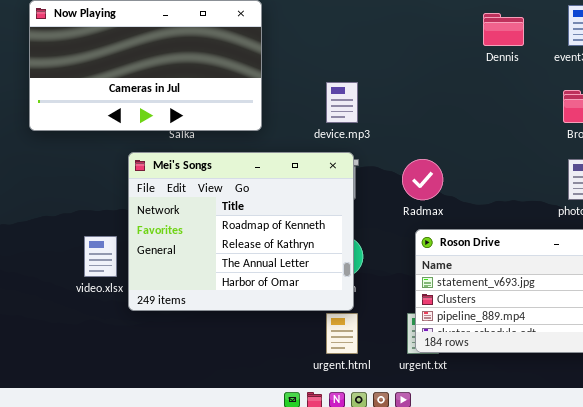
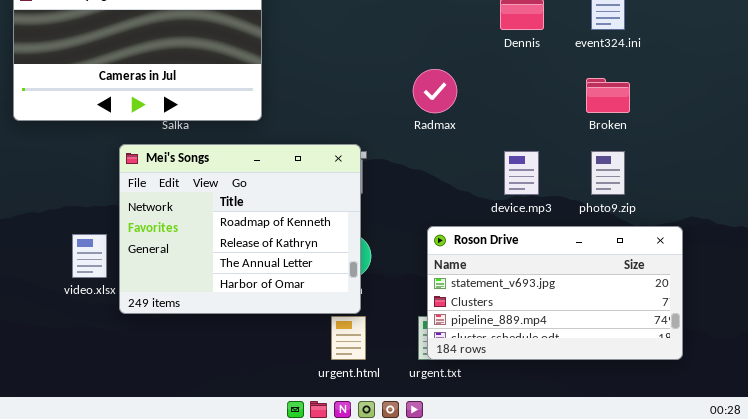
device.mp3: [326,82,358,123] -> [504,151,539,195], moved
Radmax: [402,159,443,200] -> [413,69,457,113], moved

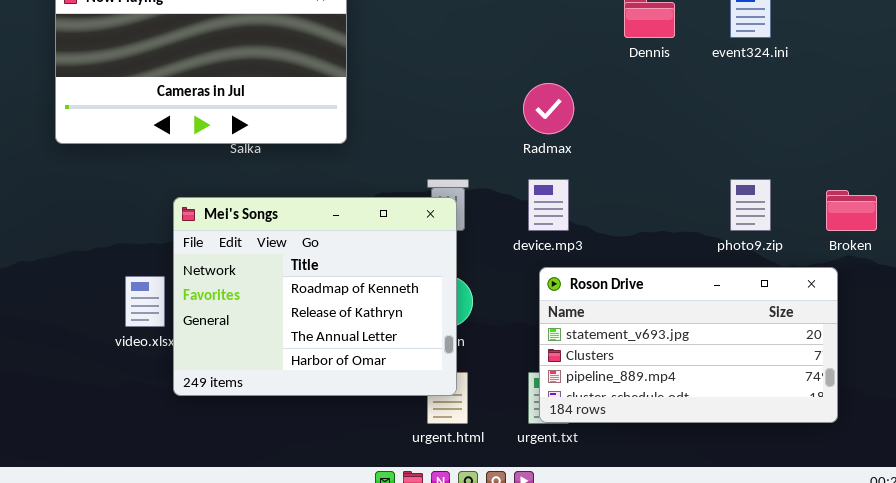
Broken: [586,78,630,113] -> [826,190,877,231], moved
Mei's Songs: [119,144,361,314] -> [173,197,457,396], moved
device.mp3: [504,151,539,195] -> [528,179,569,231], moved

